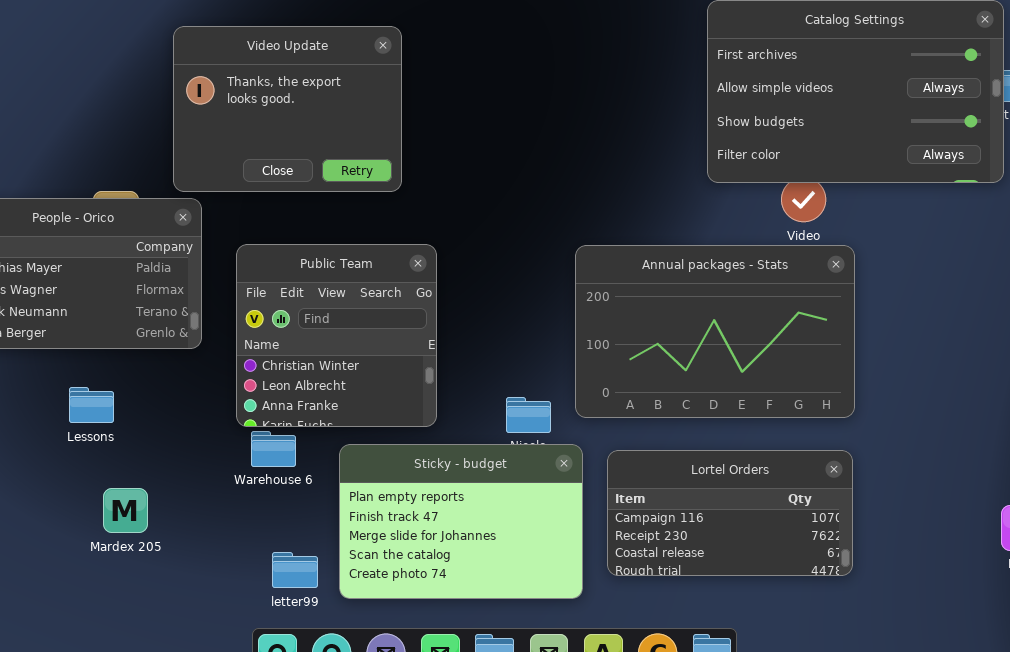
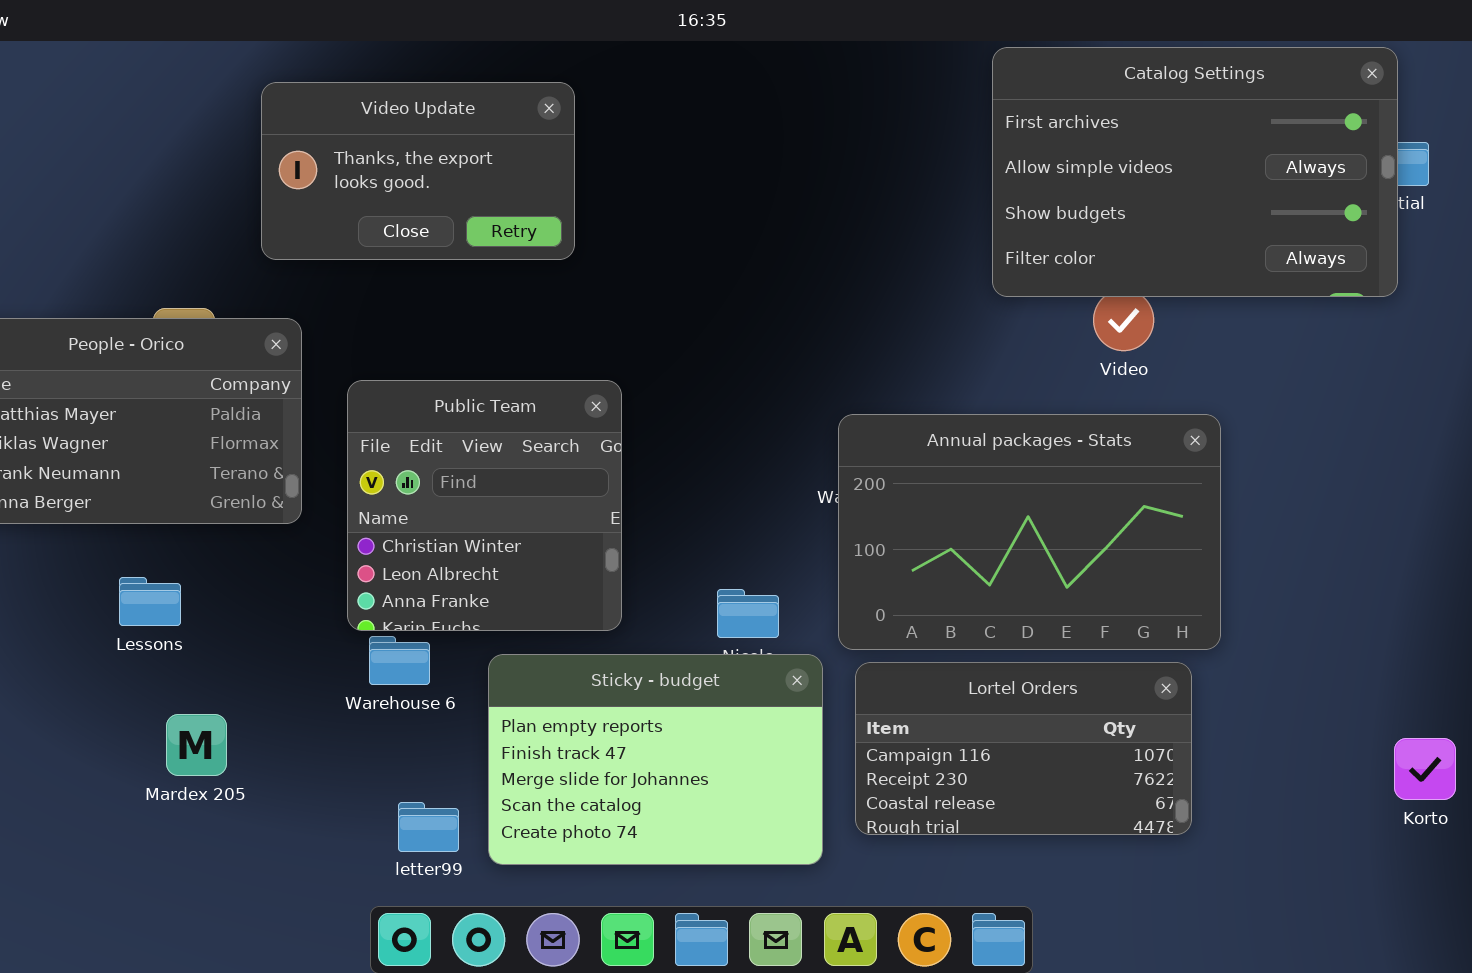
Video Update: [173,26,402,192] -> [261,82,575,260], resized
Annual packages - Stats: [575,245,855,418] -> [838,414,1221,650], moved

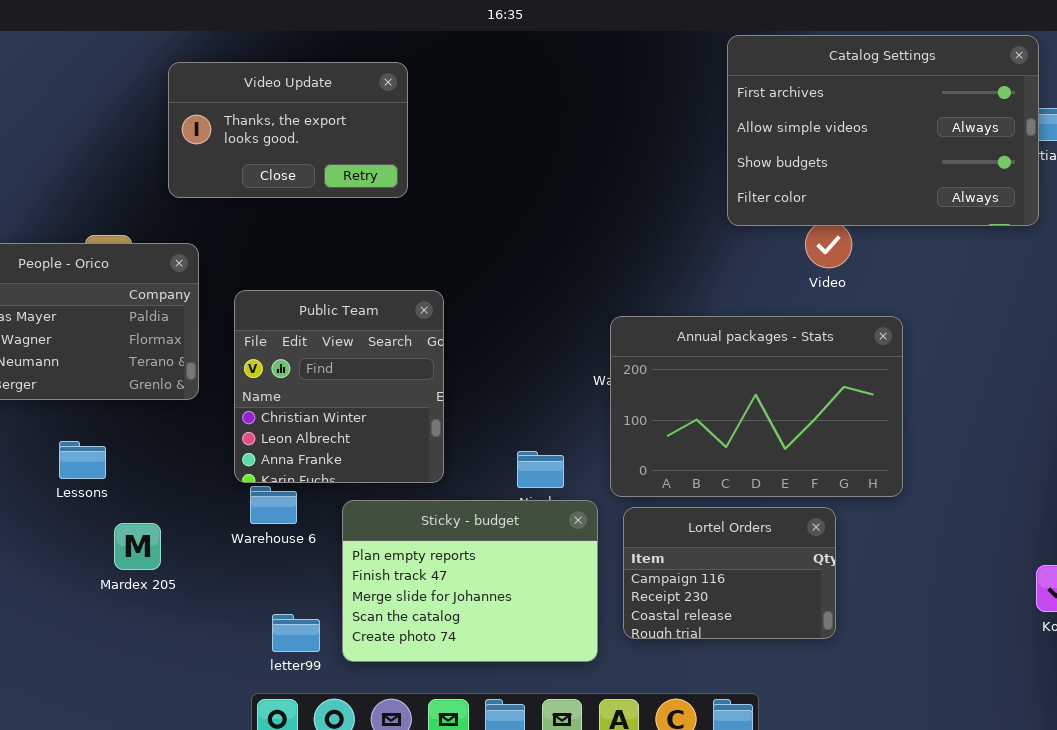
Lortel Orders: [855,662,1192,835] -> [623,507,836,639], resized
Mardex 205: [166,714,227,776] -> [114,523,161,570], moved

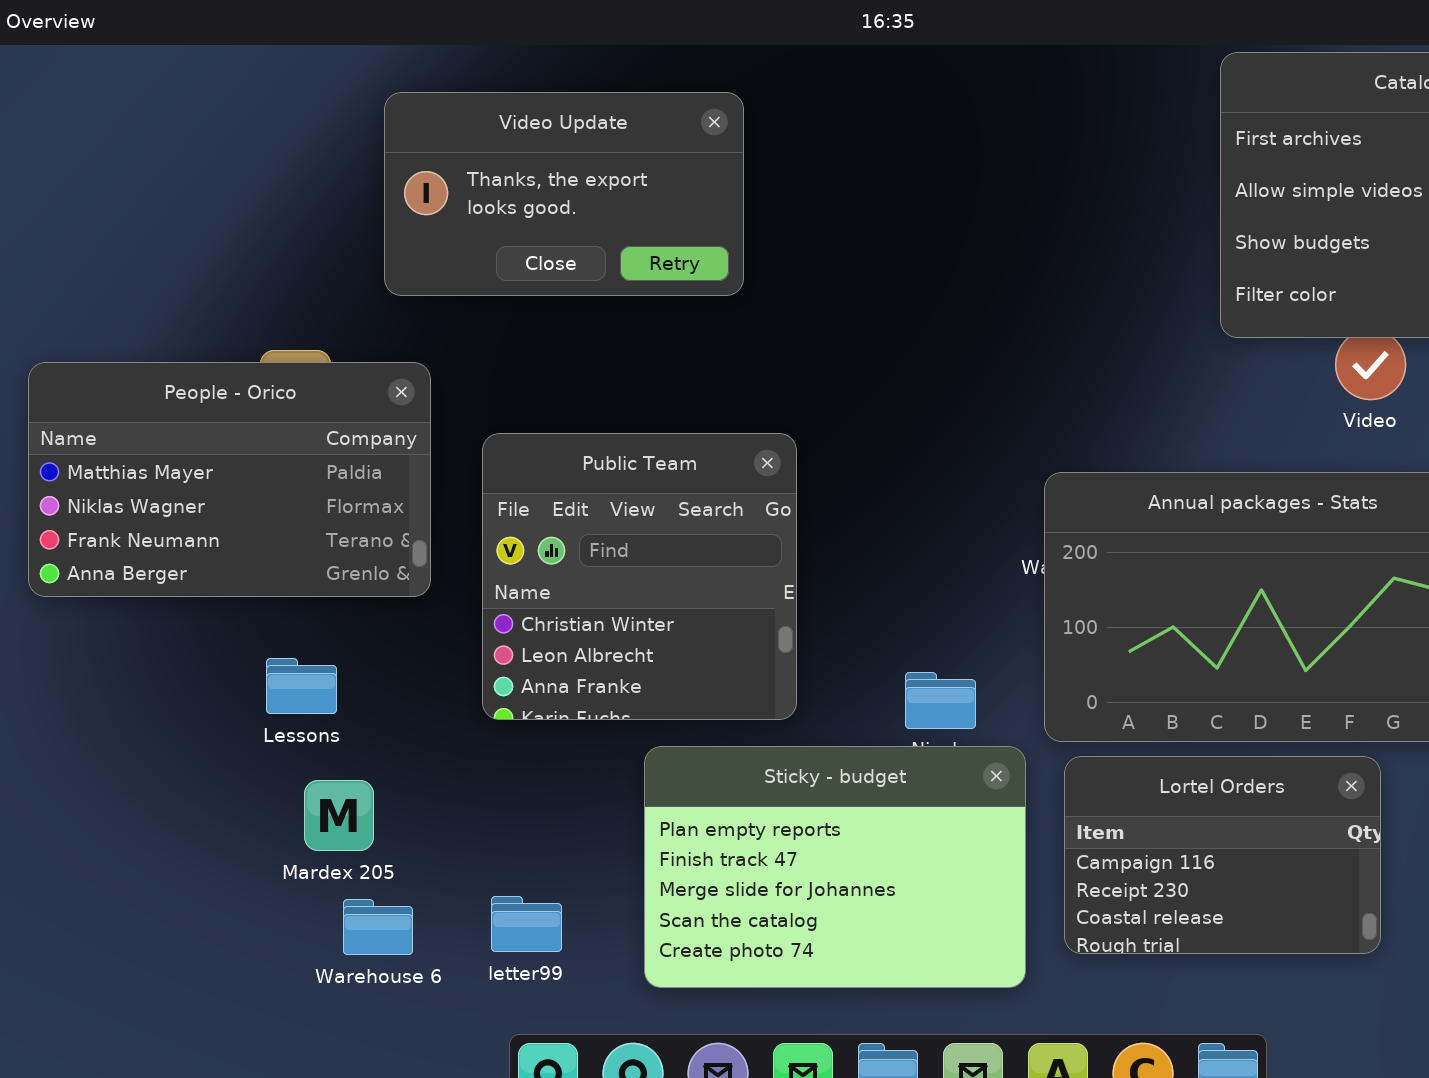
Lessons: [59,441,106,479] -> [266,658,337,714], moved
Warehouse 6: [250,486,297,524] -> [343,899,413,955], moved
letter99: [272,614,320,652] -> [491,896,562,952], moved

